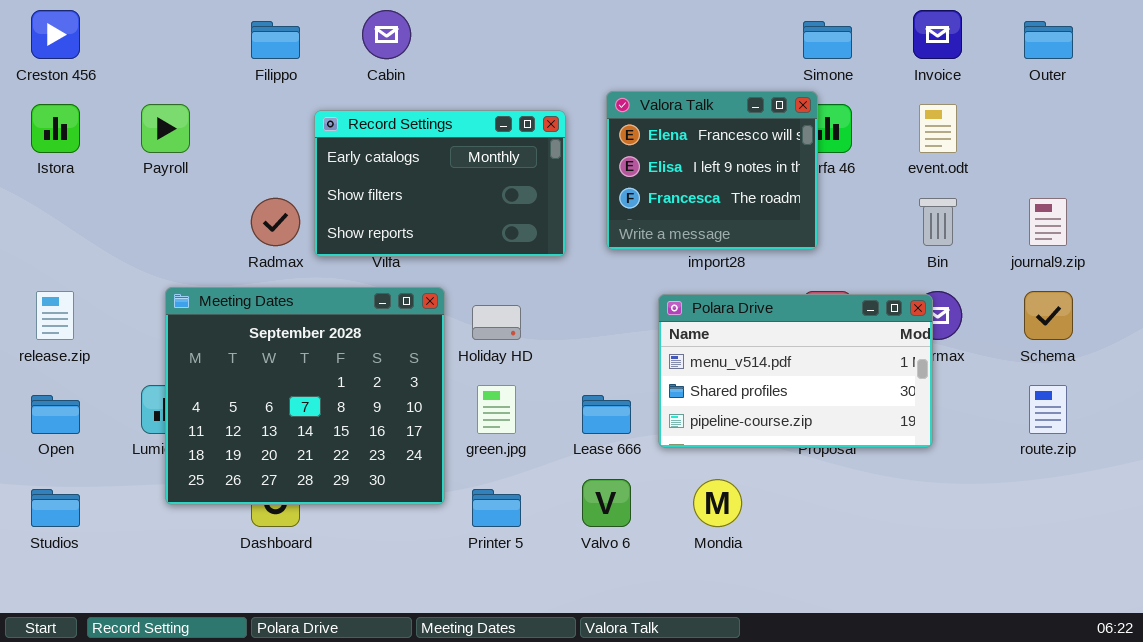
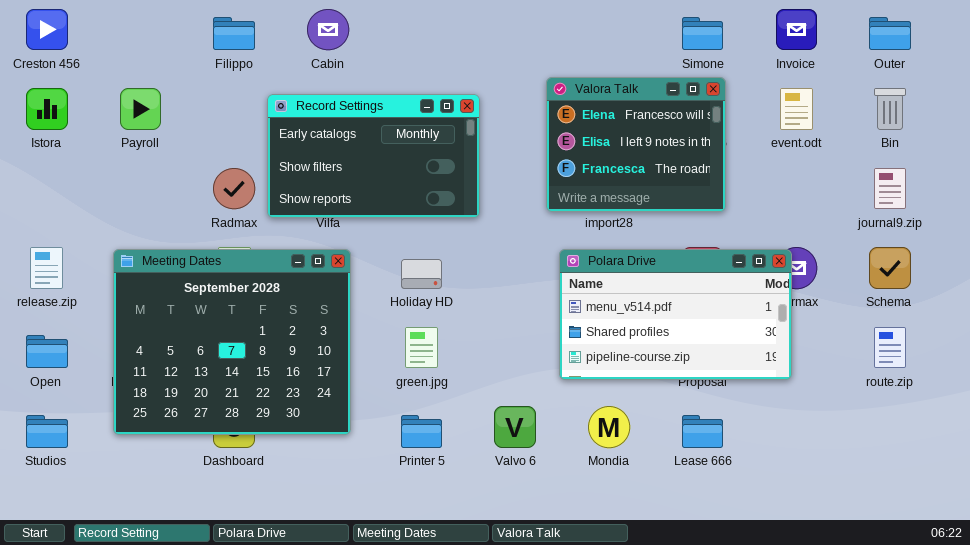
Valora Talk: [606,91,818,250] -> [546,77,726,212], moved
Bin: [919,198,957,246] -> [874,88,906,130], moved
Meeting Dates: [165,287,445,505] -> [113,249,351,435], moved
Lease 666: [582,395,631,434] -> [682,415,723,448], moved

